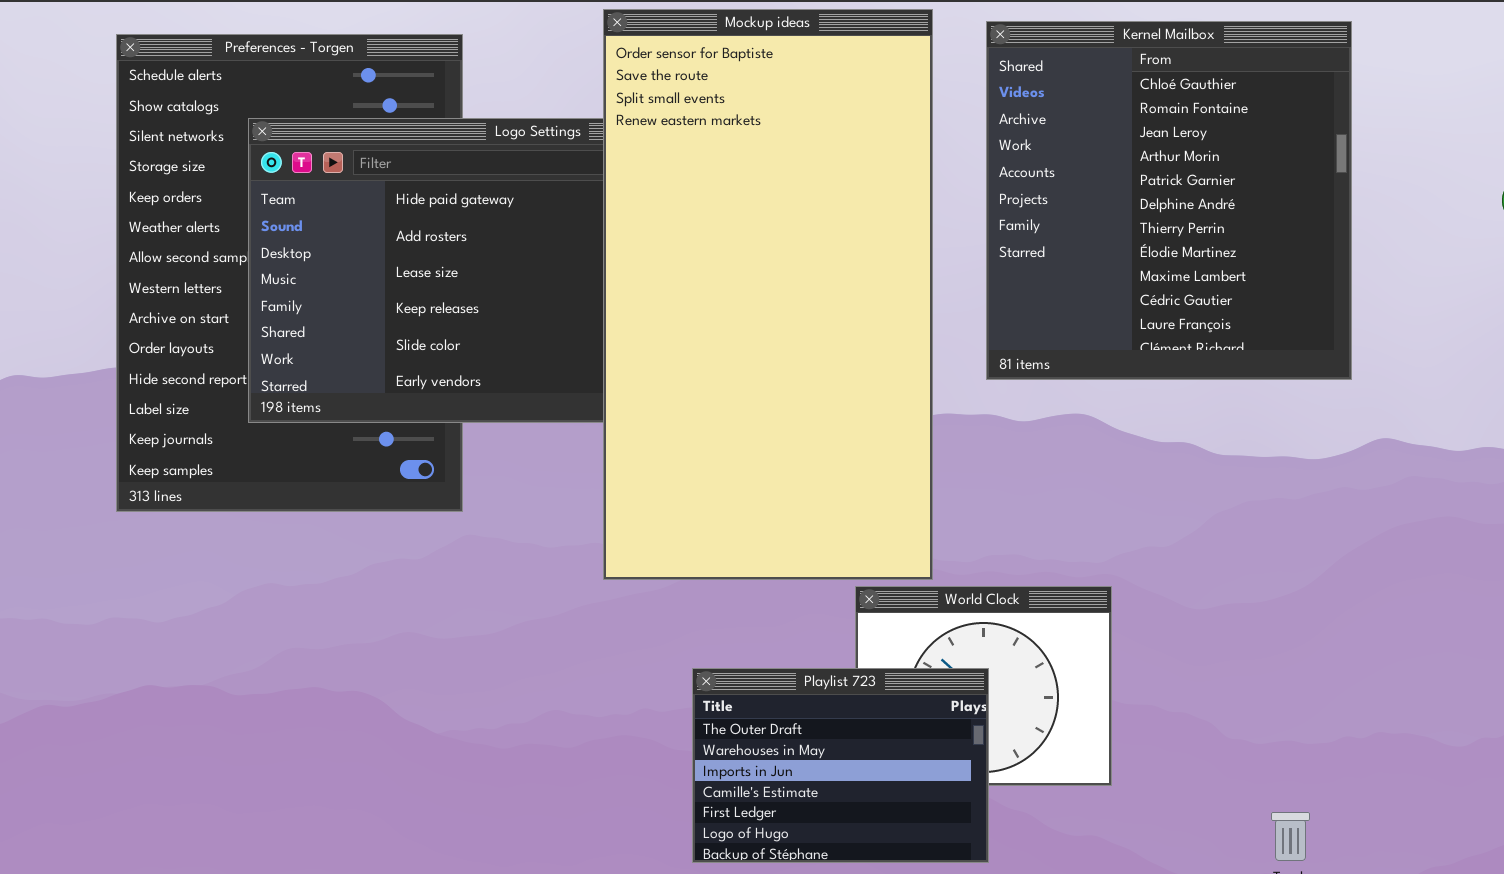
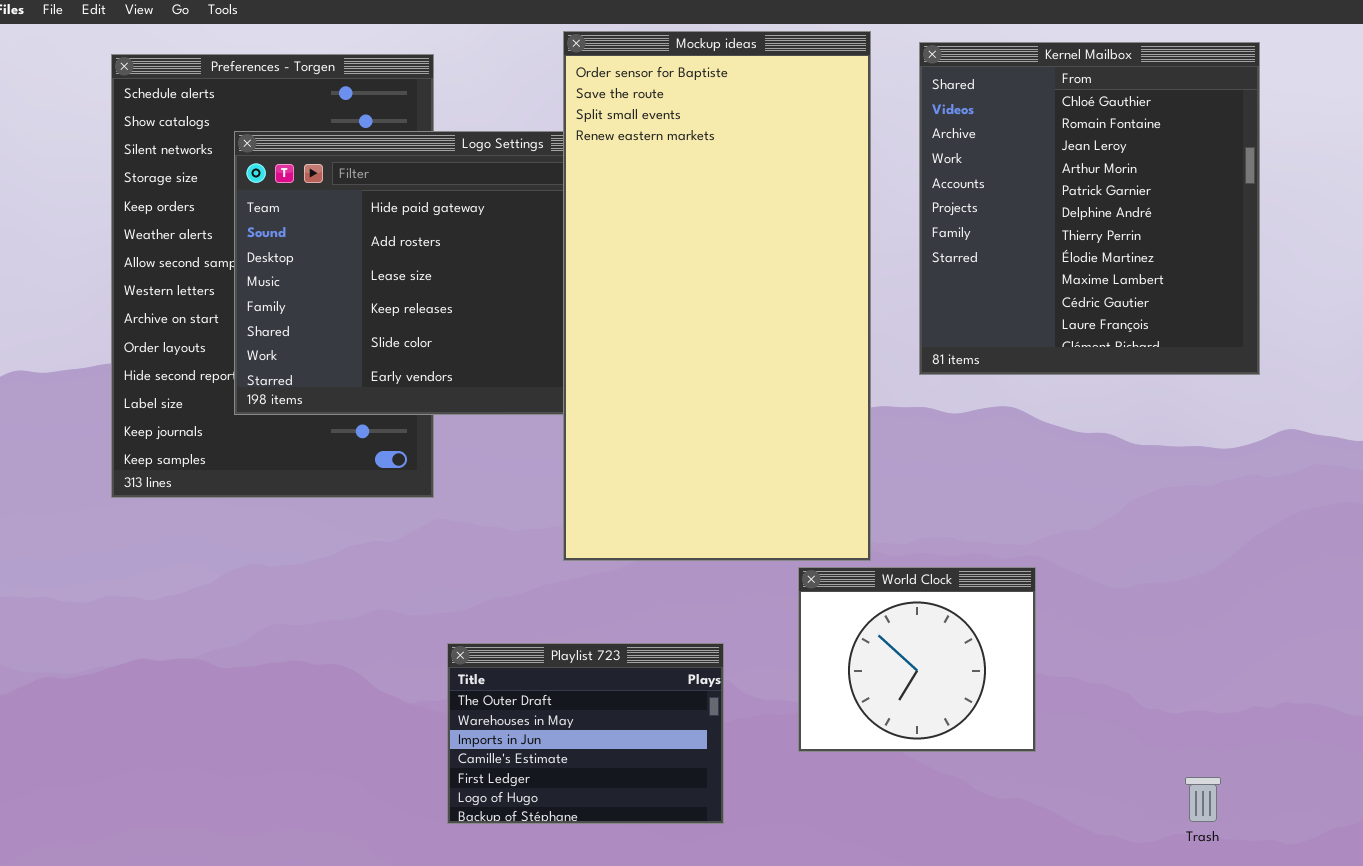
Playlist 723: [692,668,989,863] -> [447,643,724,824], moved

